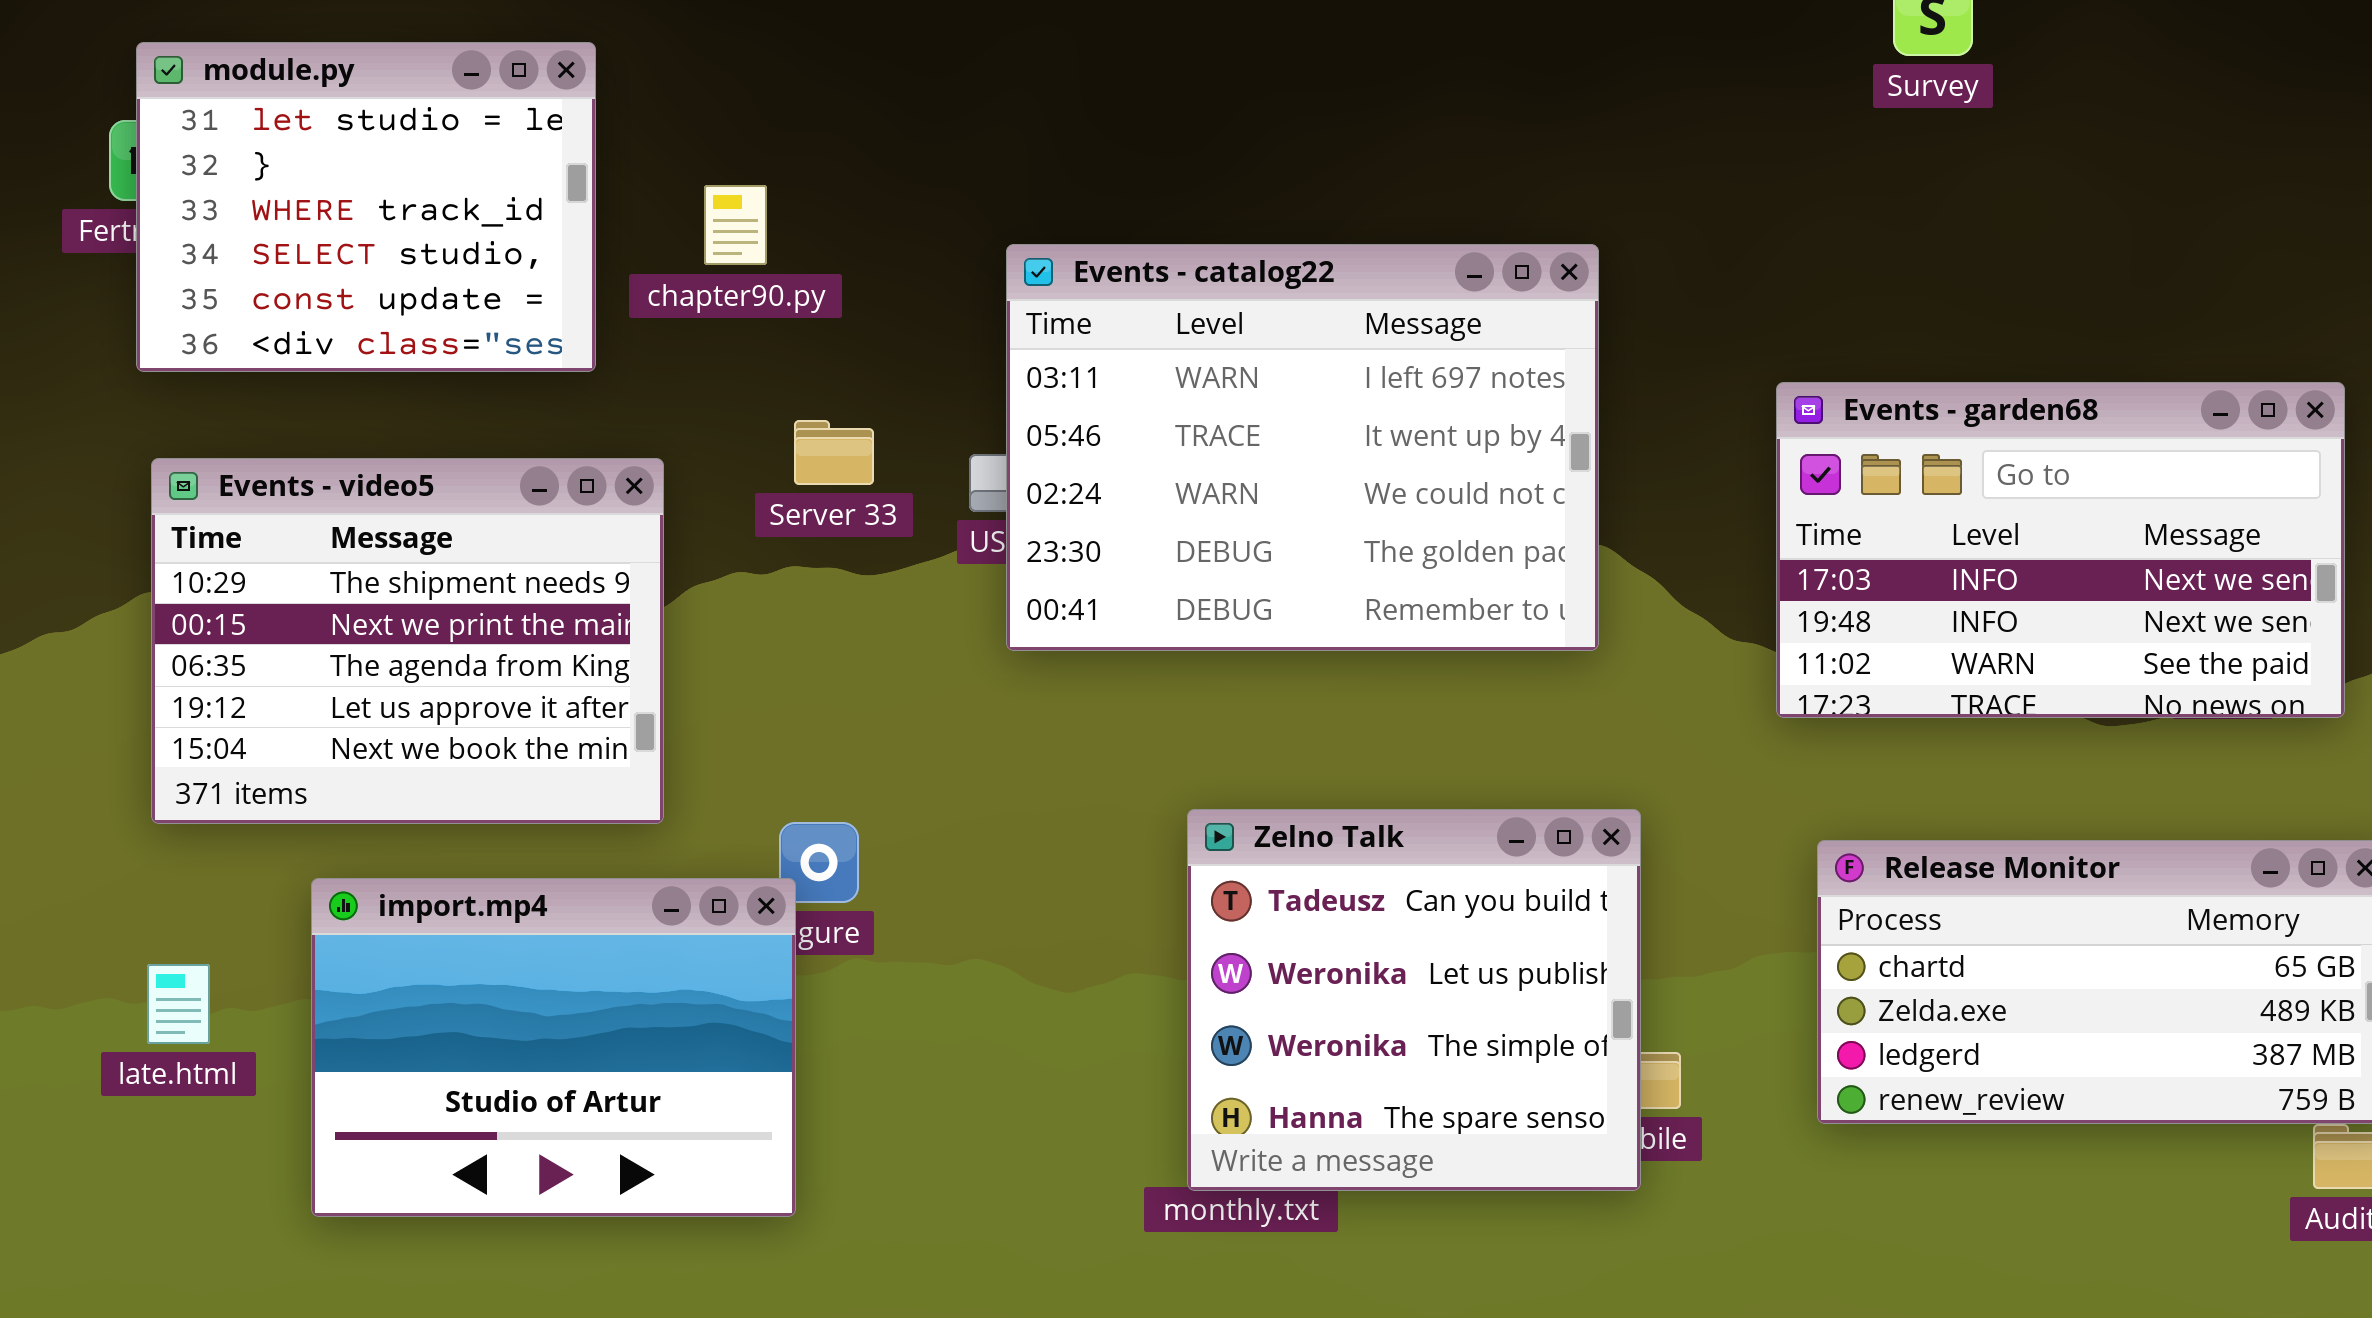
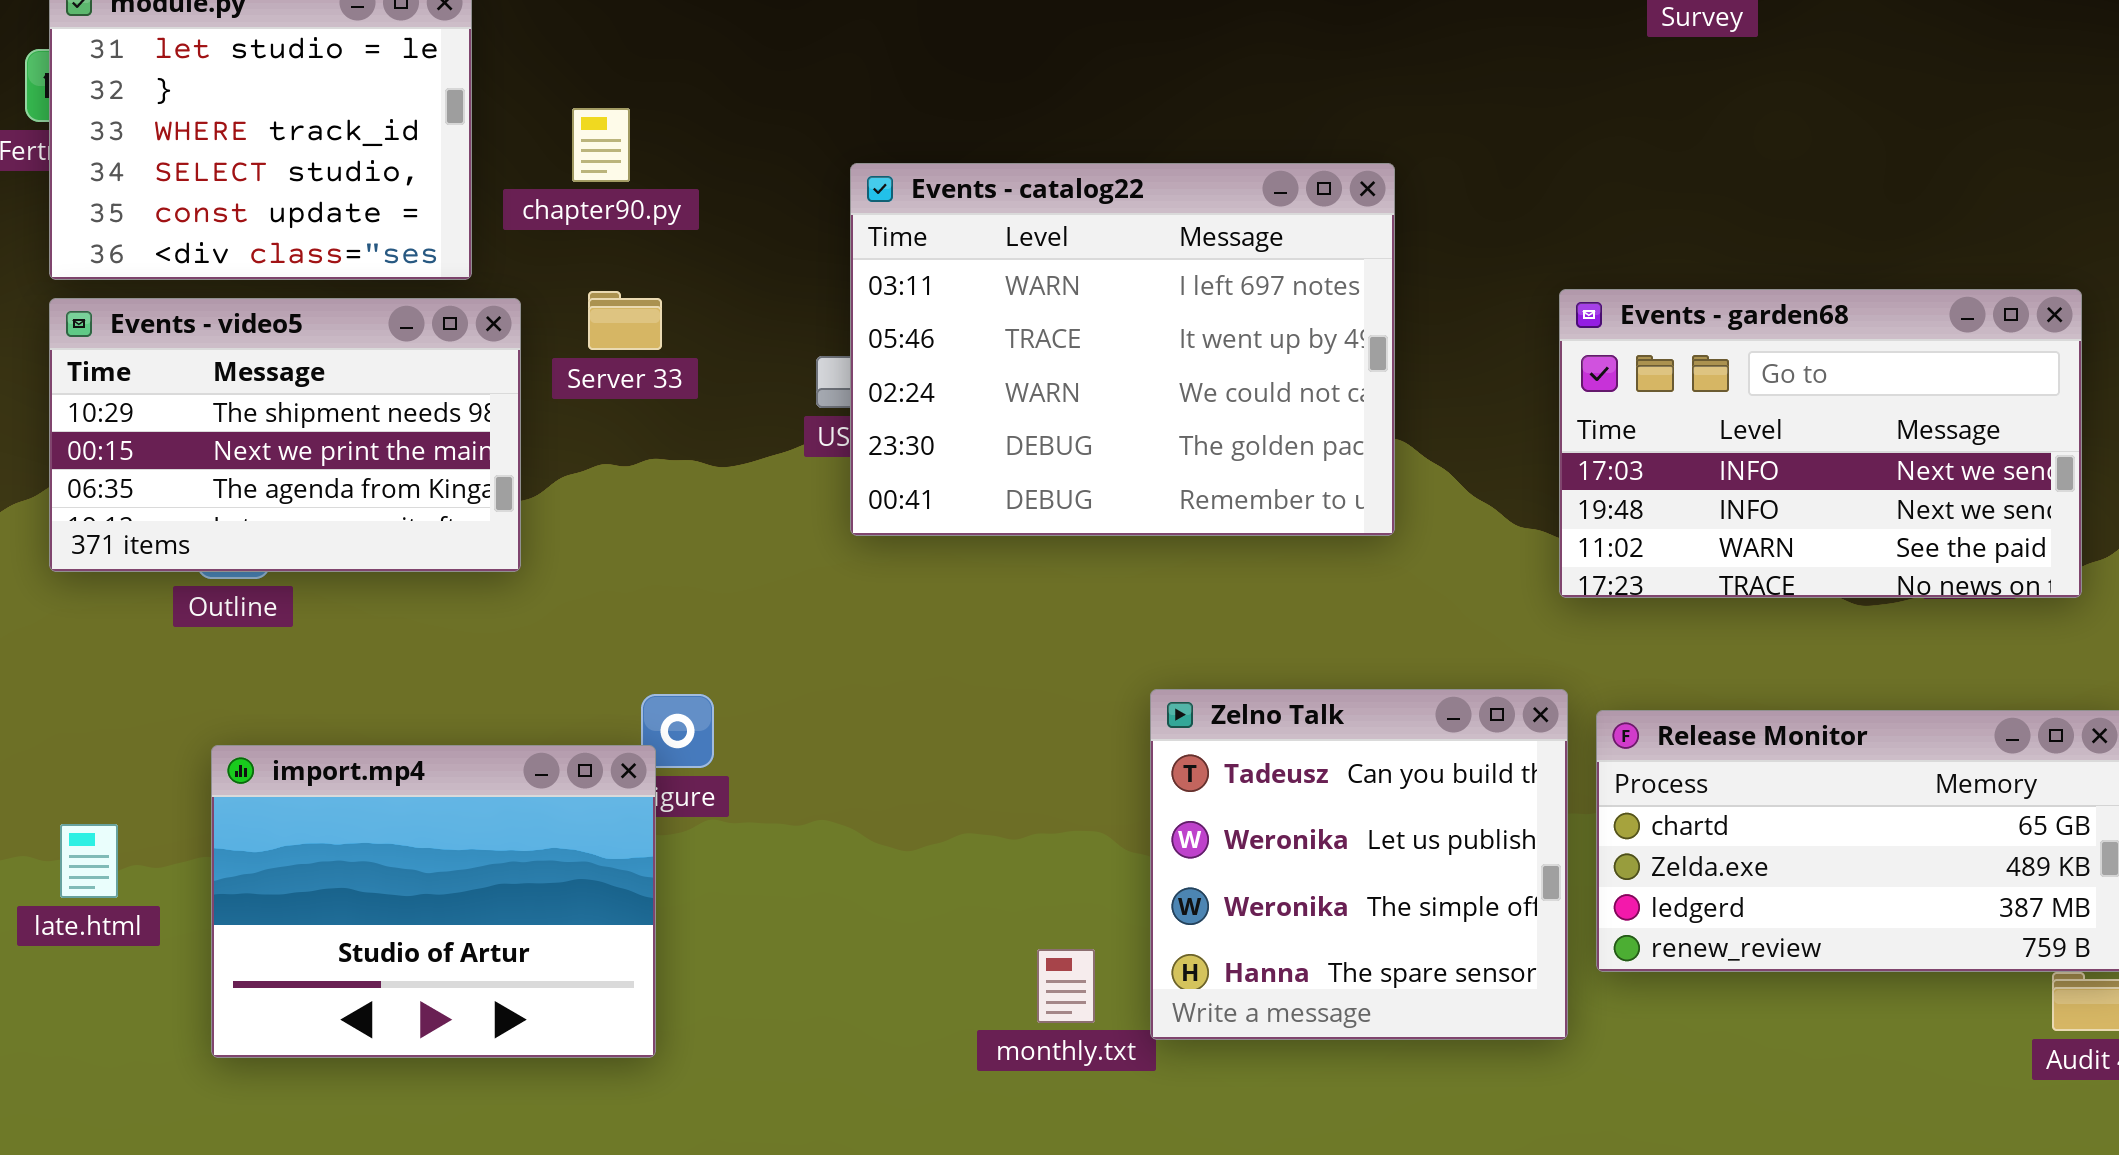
Server 33: [794,420,874,485] -> [588,291,662,350], moved
Events - video5: [151,458,664,824] -> [49,298,521,572], moved, resized
Zelno Talk: [1187,809,1641,1191] -> [1150,689,1568,1040], moved

